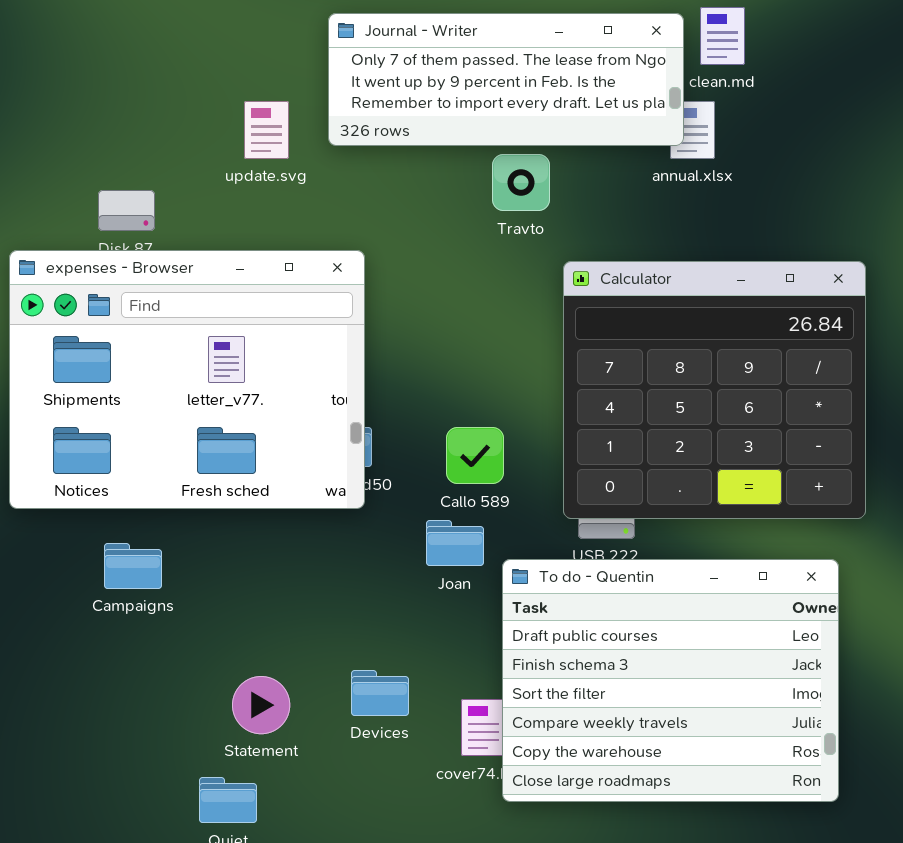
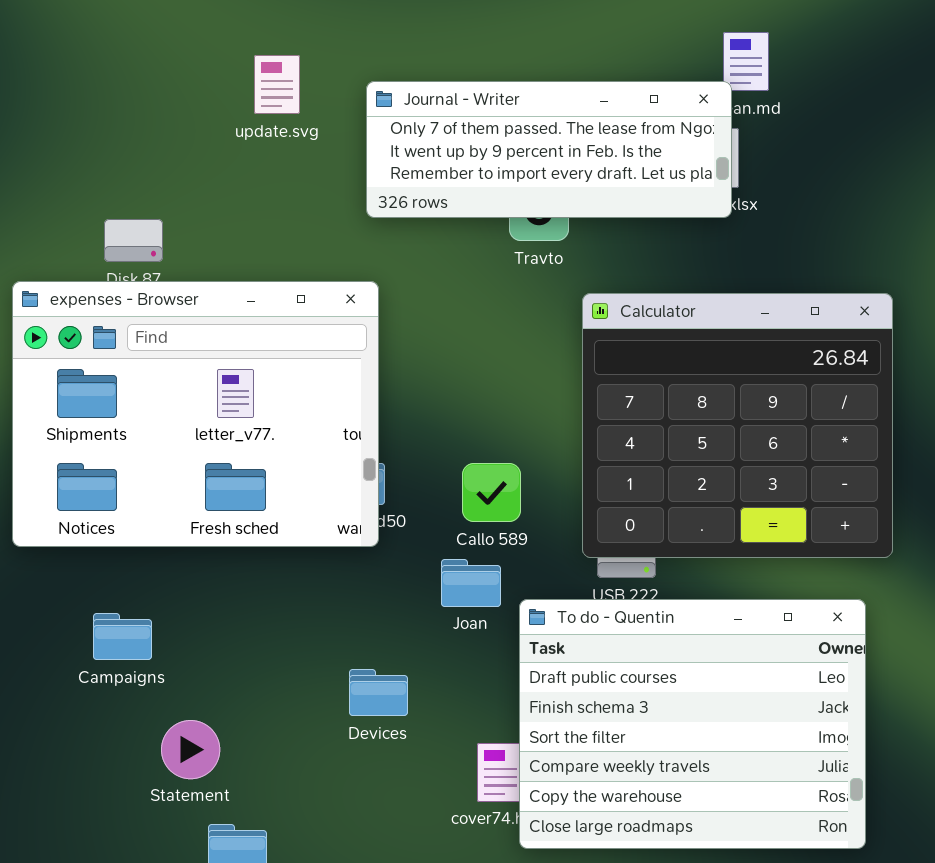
Journal - Writer: [328,13,684,146] -> [366,81,732,218], moved
update.svg: [244,101,289,159] -> [254,55,300,114], moved
Campaigns: [104,543,162,589] -> [93,613,152,660], moved
Devices: [351,670,409,716] -> [349,669,408,716], moved
Statement: [232,676,290,734] -> [161,720,220,779], moved

